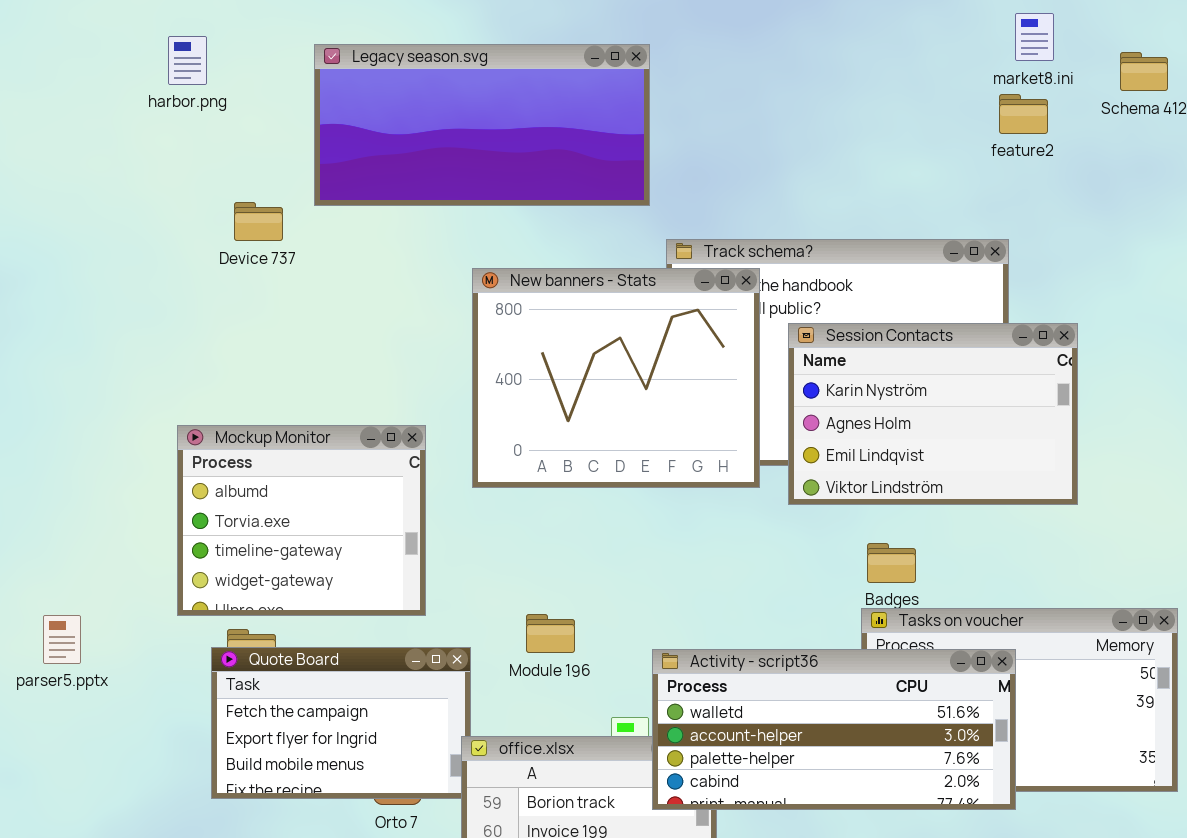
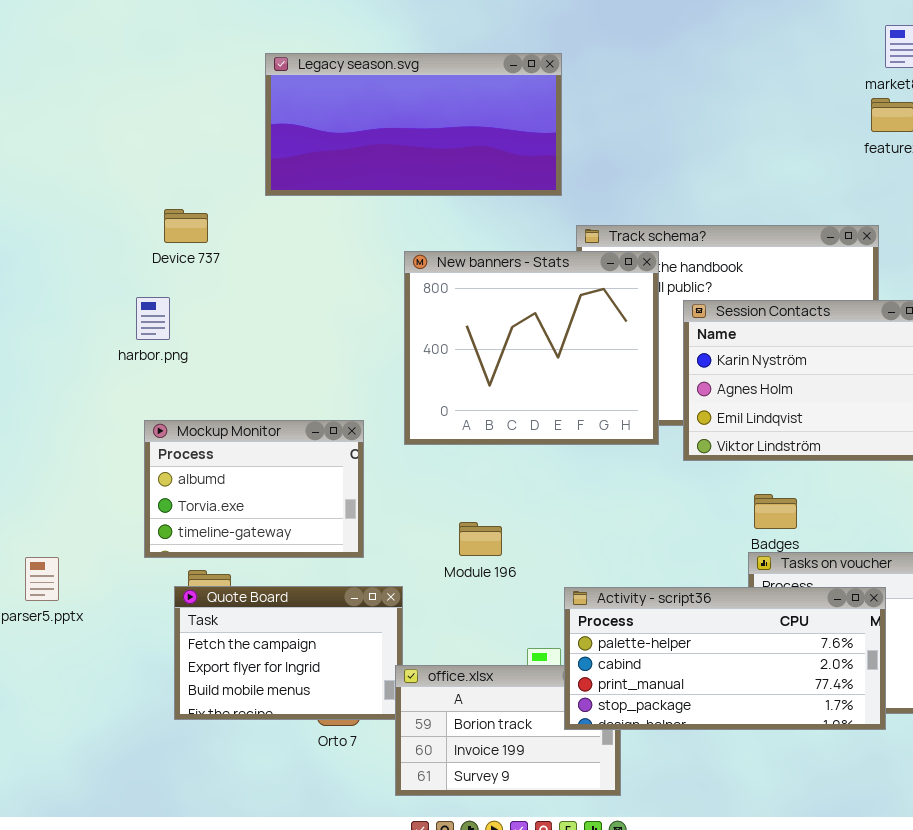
harbor.png: [168,36,207,85] -> [136,297,170,340], moved
Device 737: [234,202,283,241] -> [164,209,208,243], moved
Mockup Monitor: [177,425,426,616] -> [144,420,364,558], resized
Module 196: [526,614,575,653] -> [459,522,502,556], moved
Activity - script36: [652,649,1016,810] -> [564,587,886,730], scrolled down 2 rows

